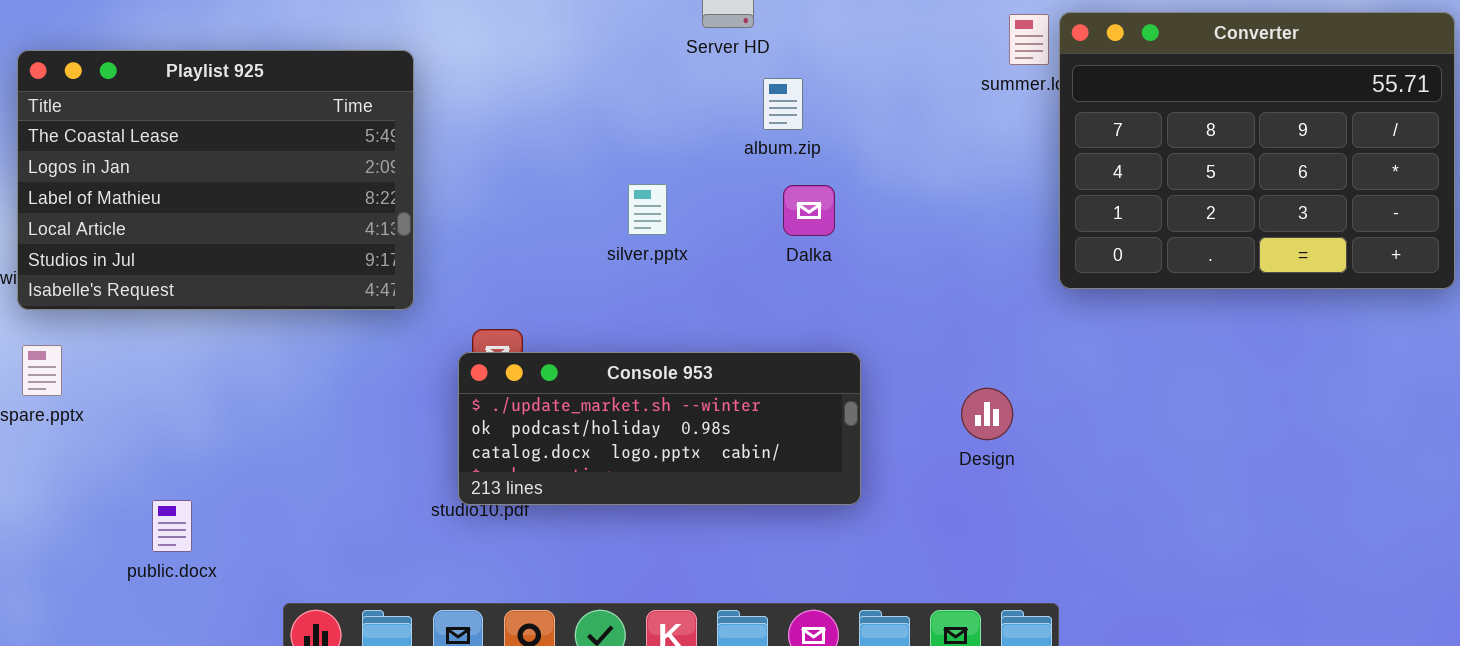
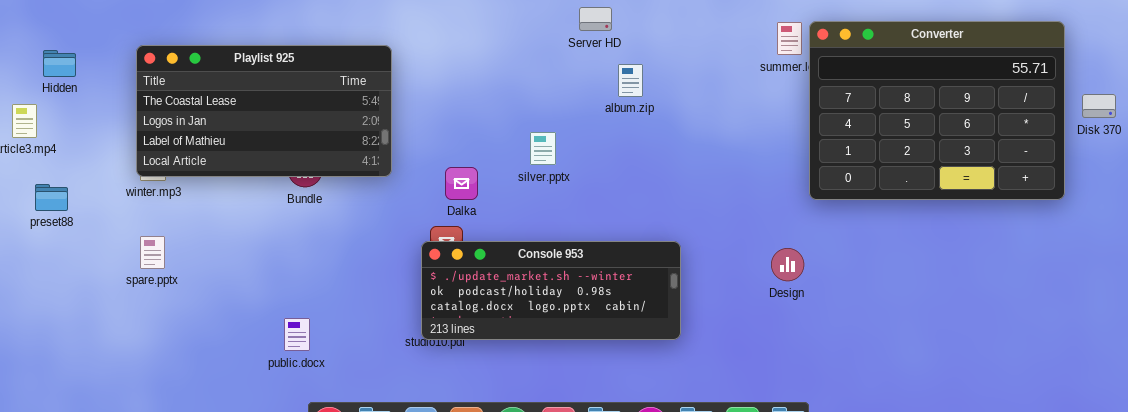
Playlist 925: [17,50,414,310] -> [136,45,392,177], resized
Dalka: [783,185,835,236] -> [445,167,478,200], moved
Design: [961,388,1013,440] -> [771,248,804,281], moved
public.docx: [152,500,192,552] -> [284,318,310,351], moved

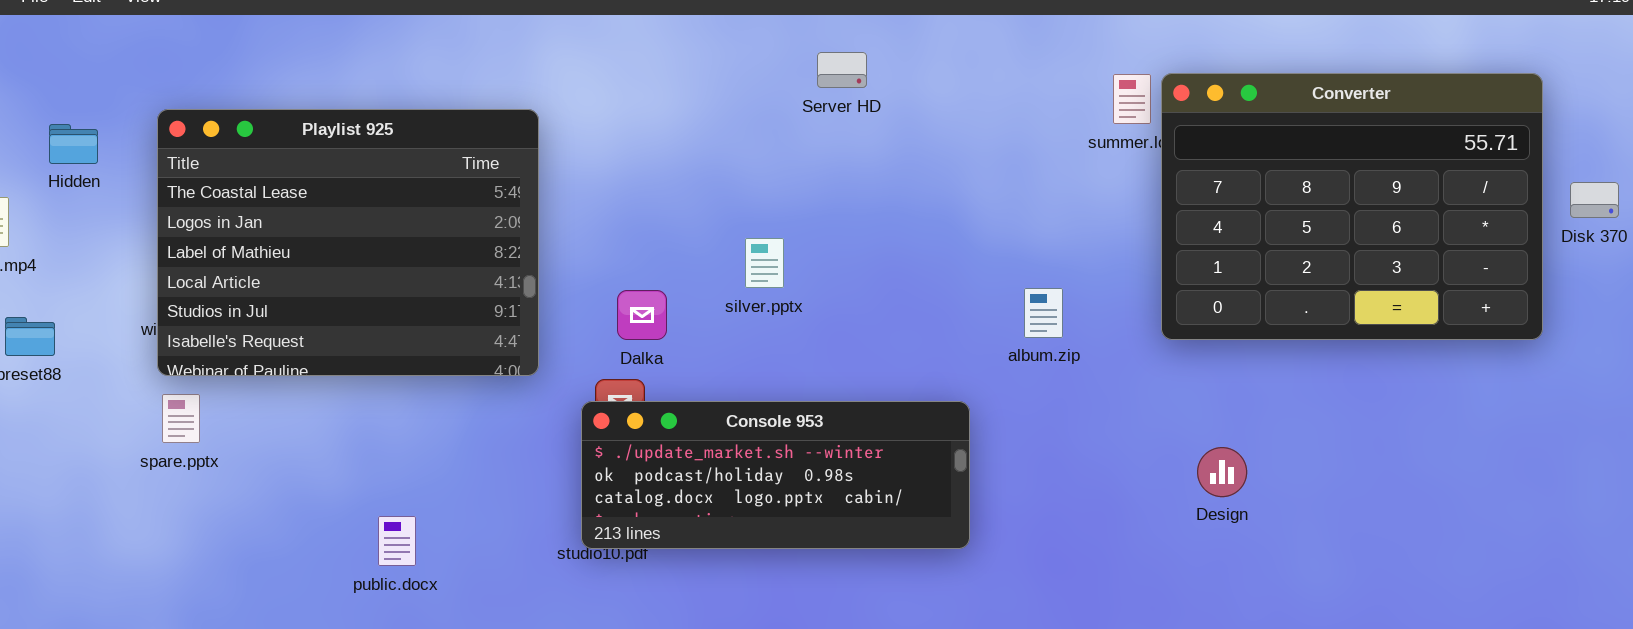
Playlist 925: [136,45,392,177] -> [157,109,539,376], resized
Hidden: [43,50,76,77] -> [49,124,98,164], moved
album.zip: [618,64,643,97] -> [1024,288,1063,338], moved
Design: [771,248,804,281] -> [1197,447,1247,497], moved

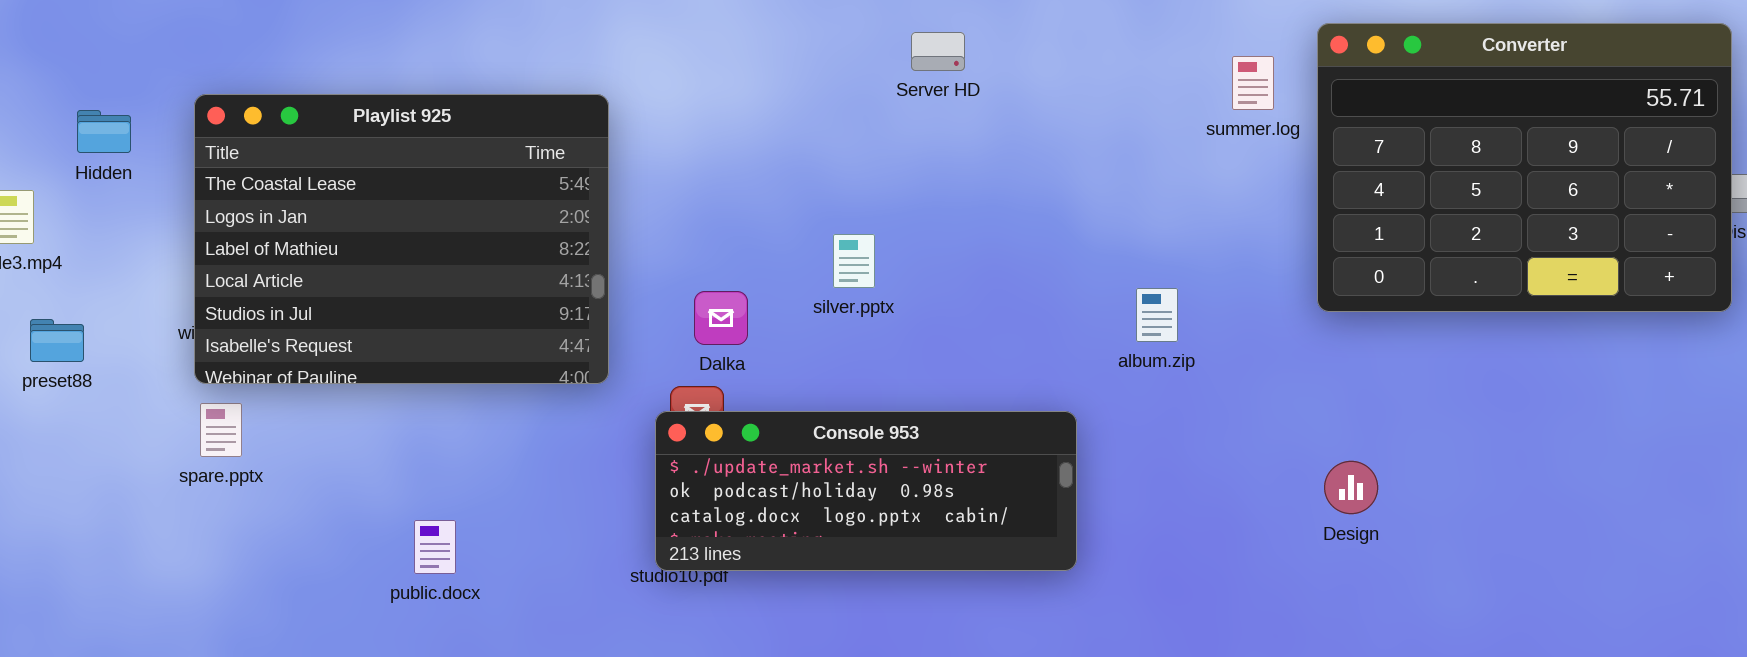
Converter: [1161,73,1543,340] -> [1317,23,1732,312], moved
public.docx: [378,516,416,566] -> [414,520,456,574], moved

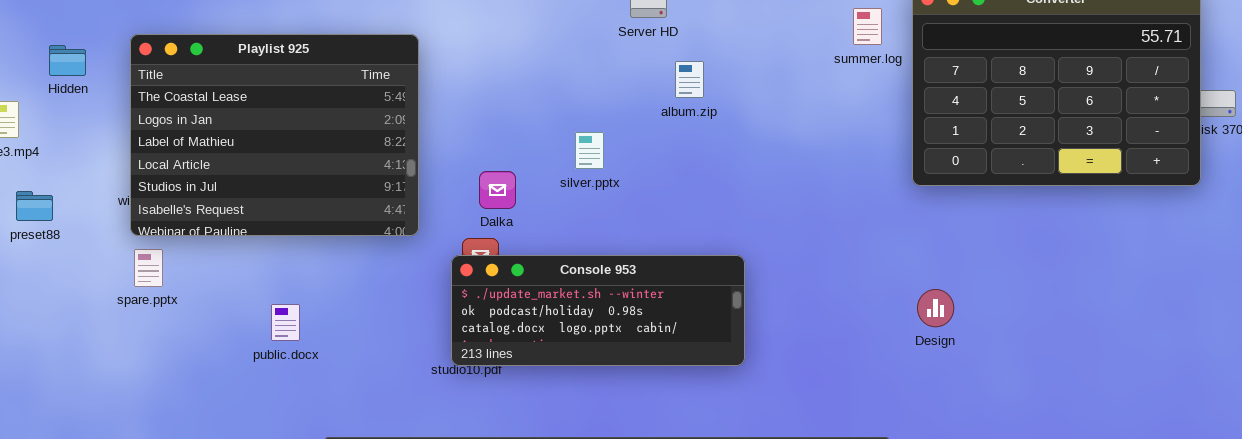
album.zip: [1136,288,1178,342] -> [675,61,704,98], moved
public.docx: [414,520,456,574] -> [271,304,300,341], moved

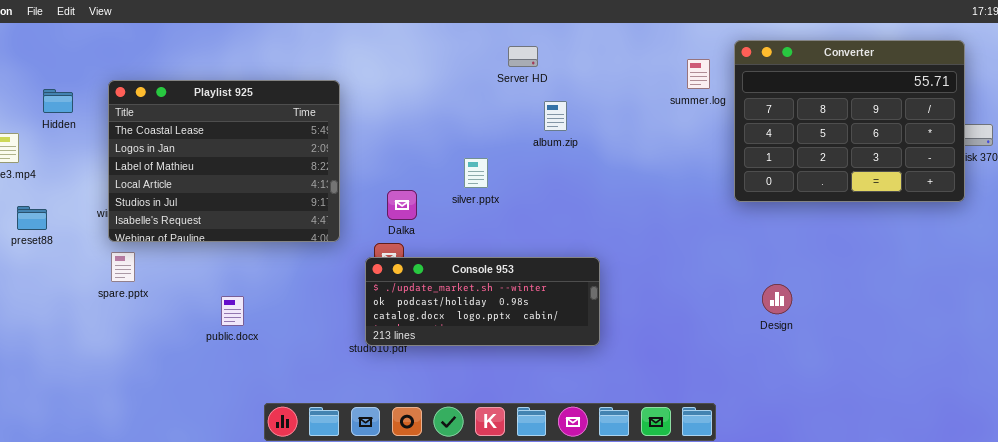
Design: [917,289,954,327] -> [762,284,792,314], moved

